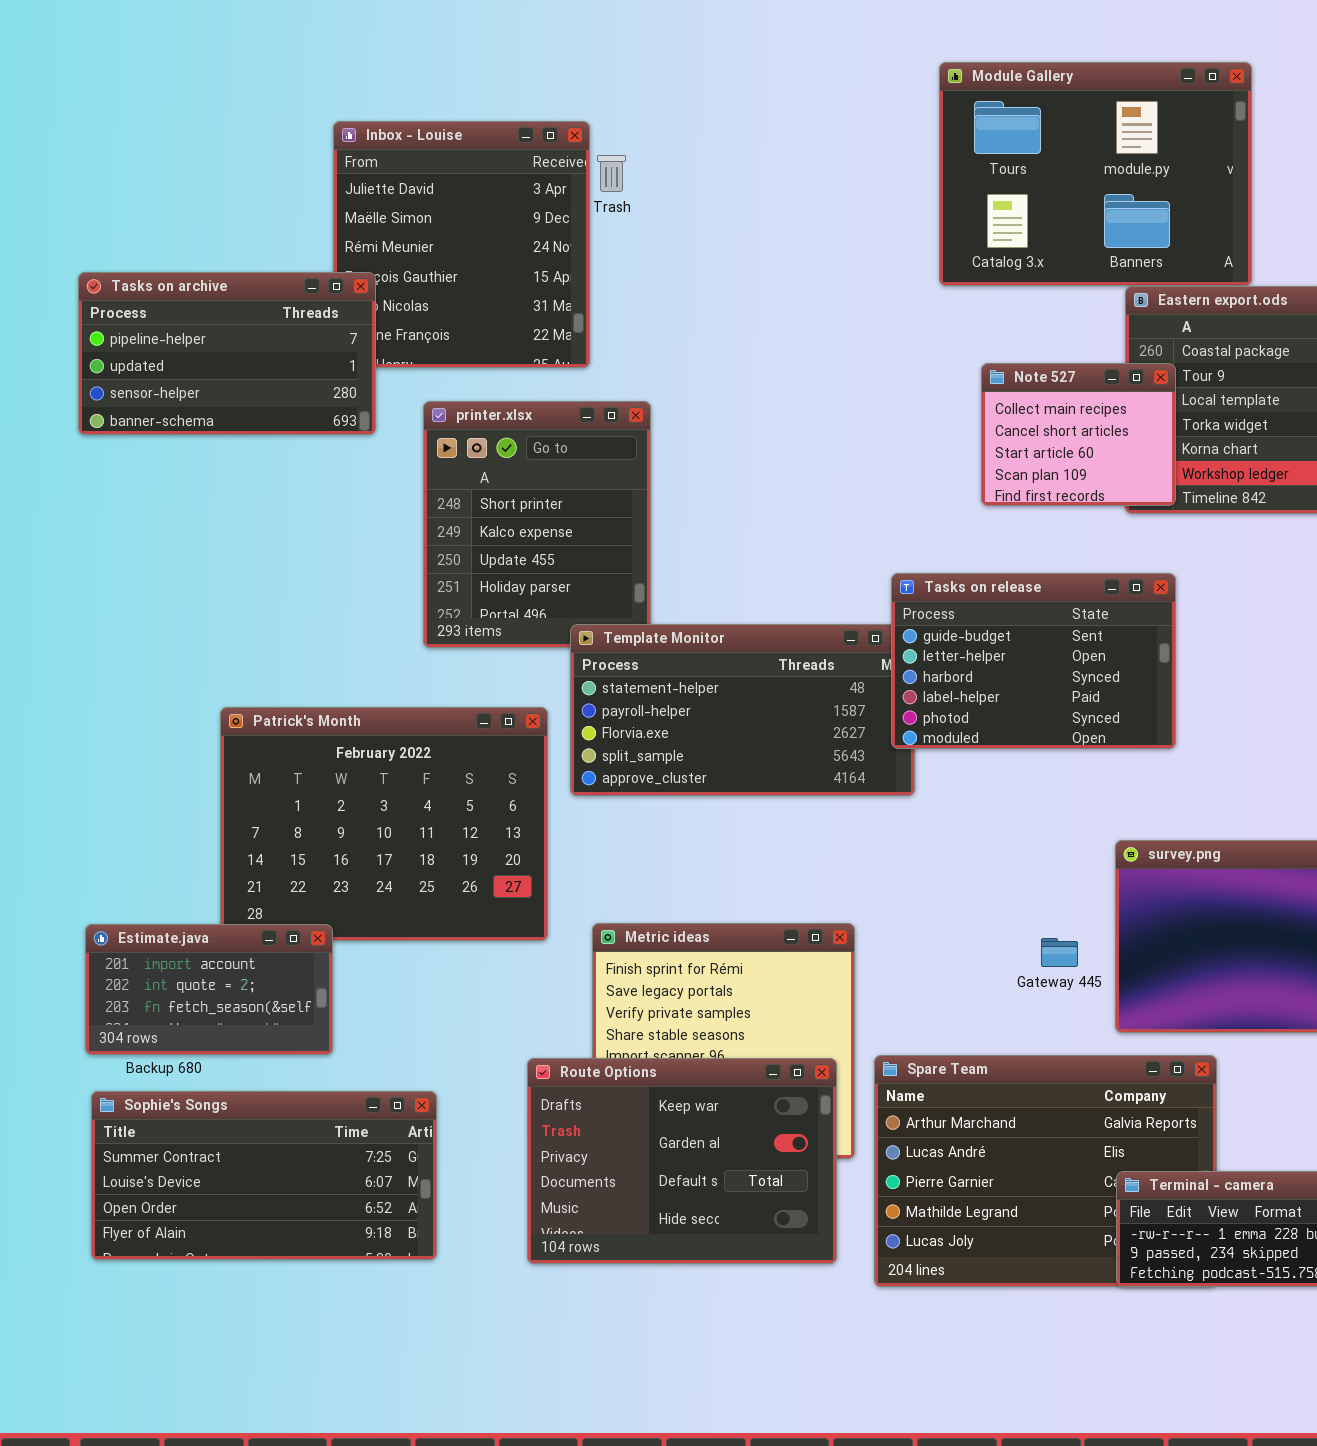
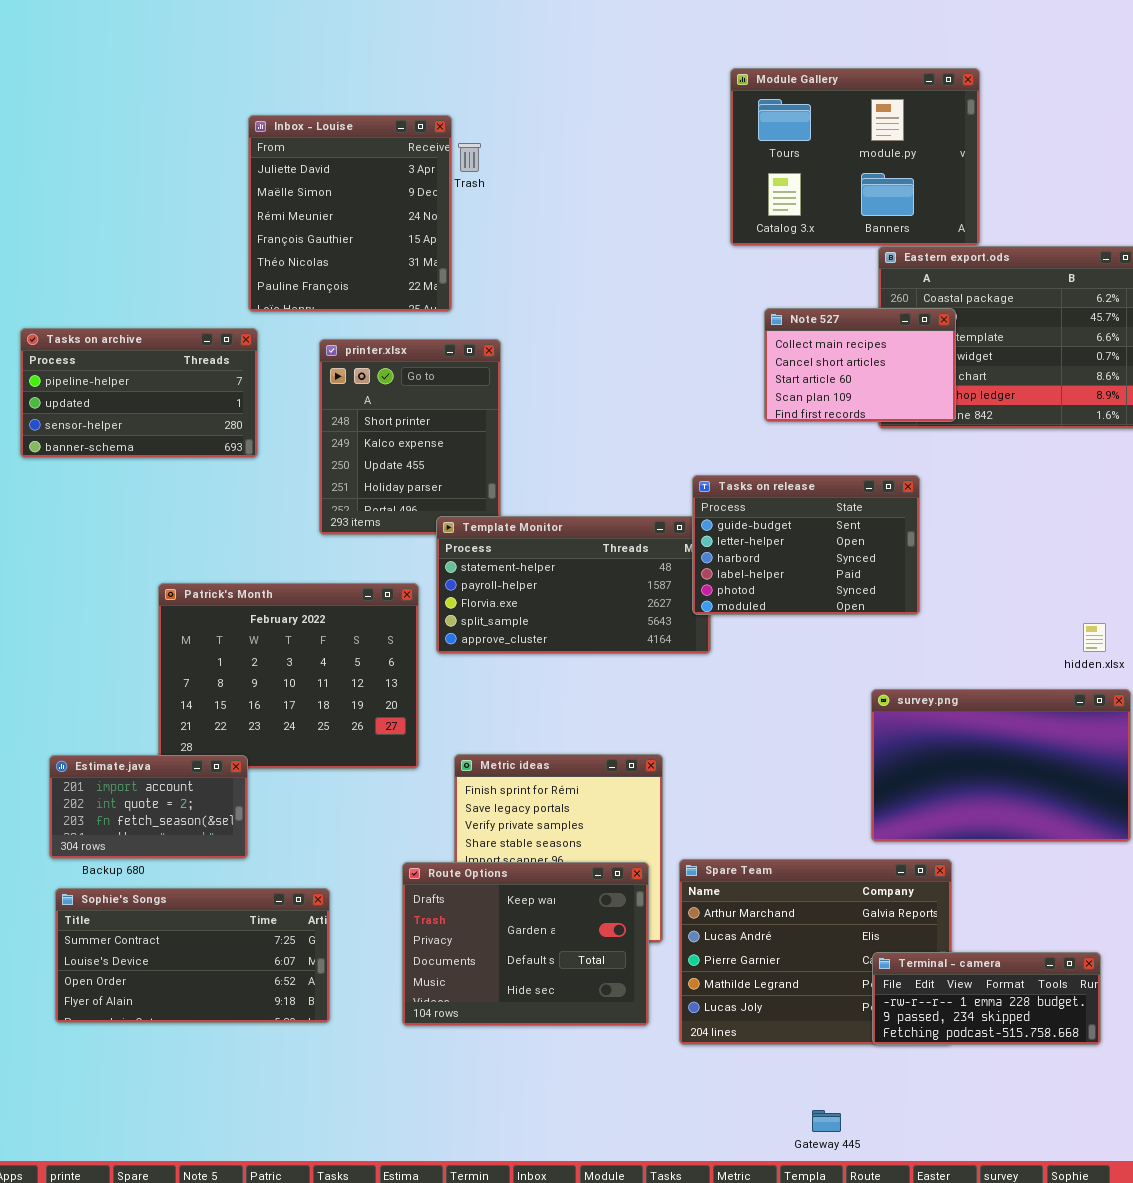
Tasks on archive: [78,272,376,435] -> [20,328,258,458], moved
Note 527: [981,363,1176,506] -> [764,308,956,422], resized
Gateway 445: [1041,938,1078,967] -> [812,1110,841,1132], moved

